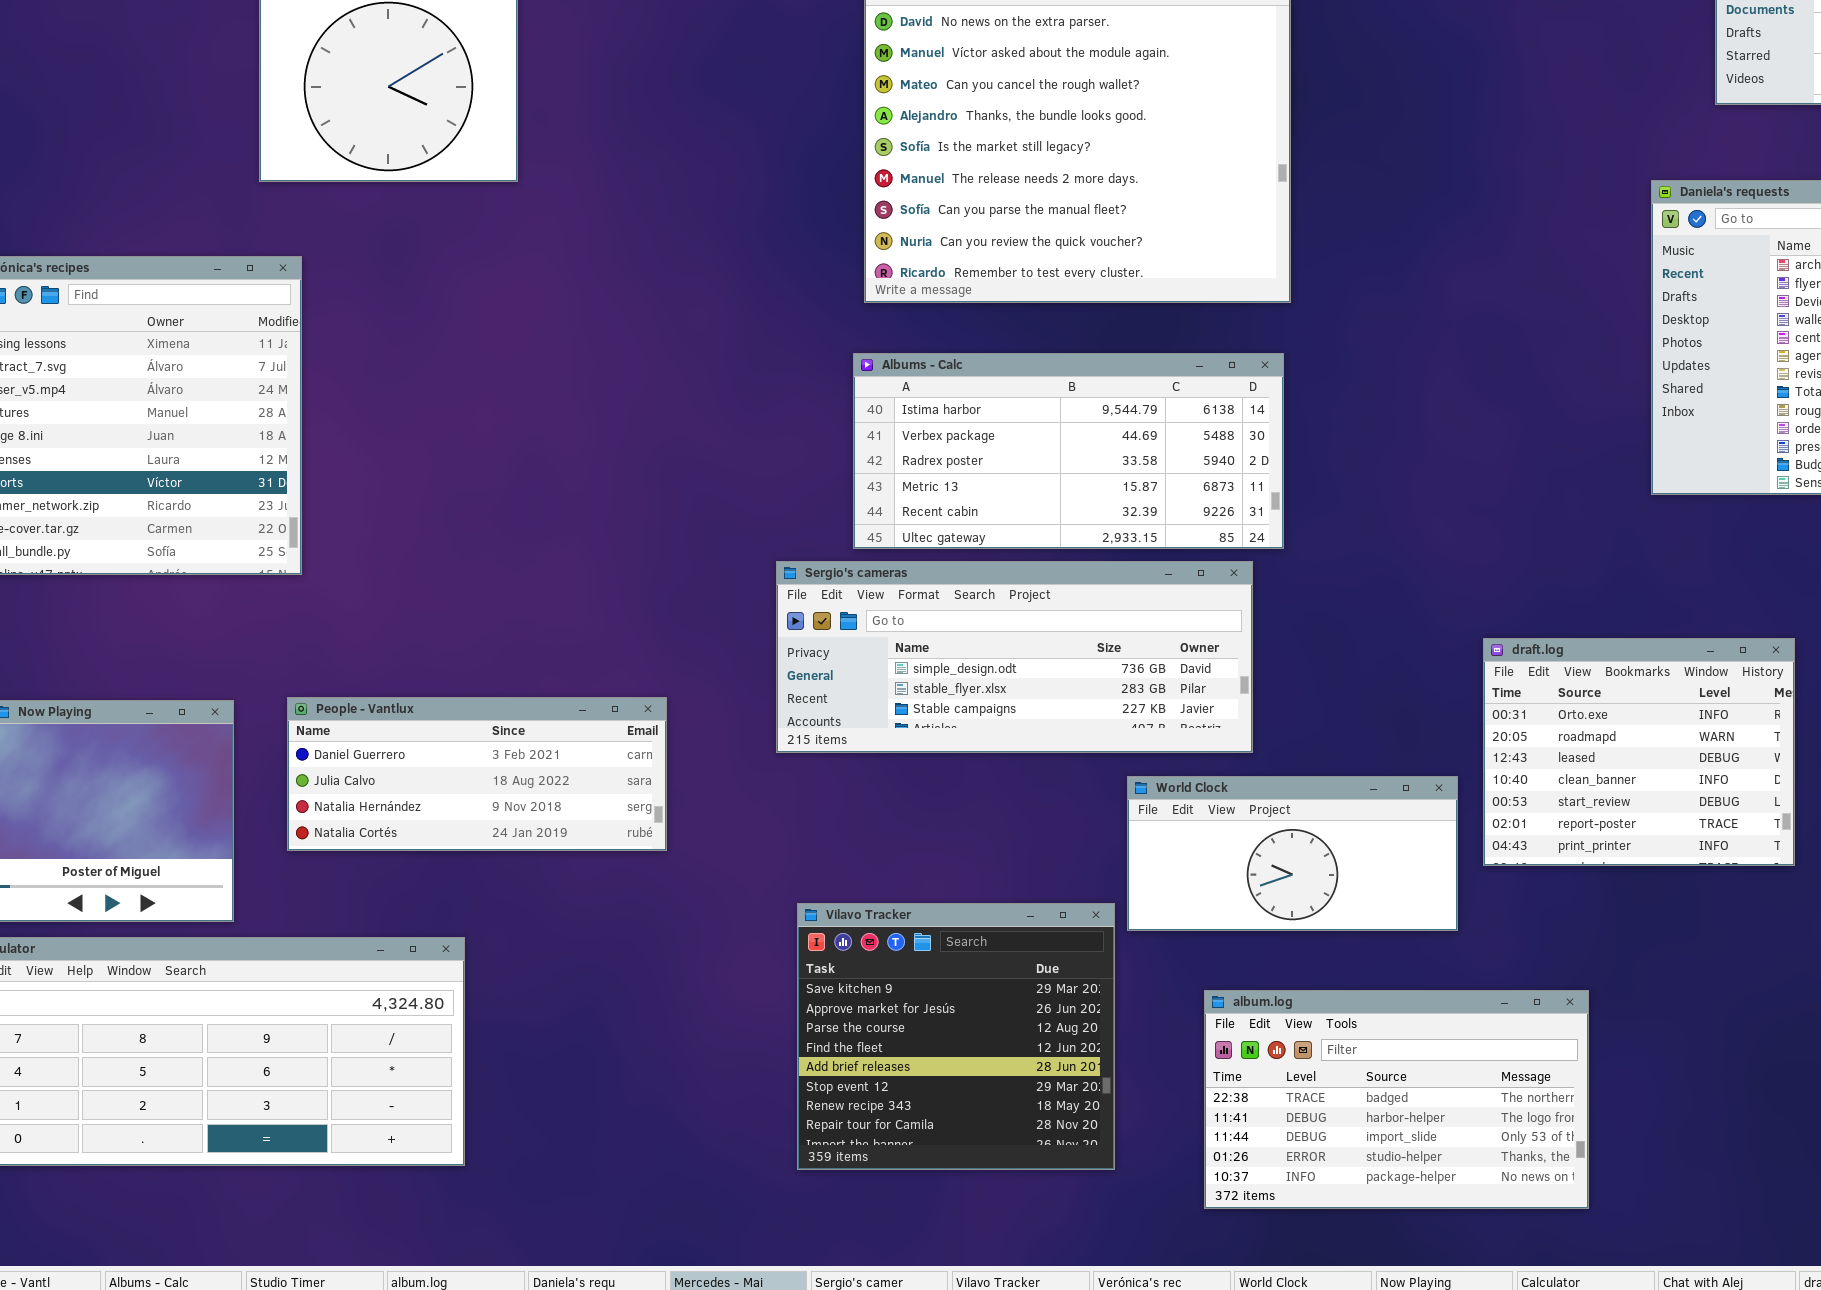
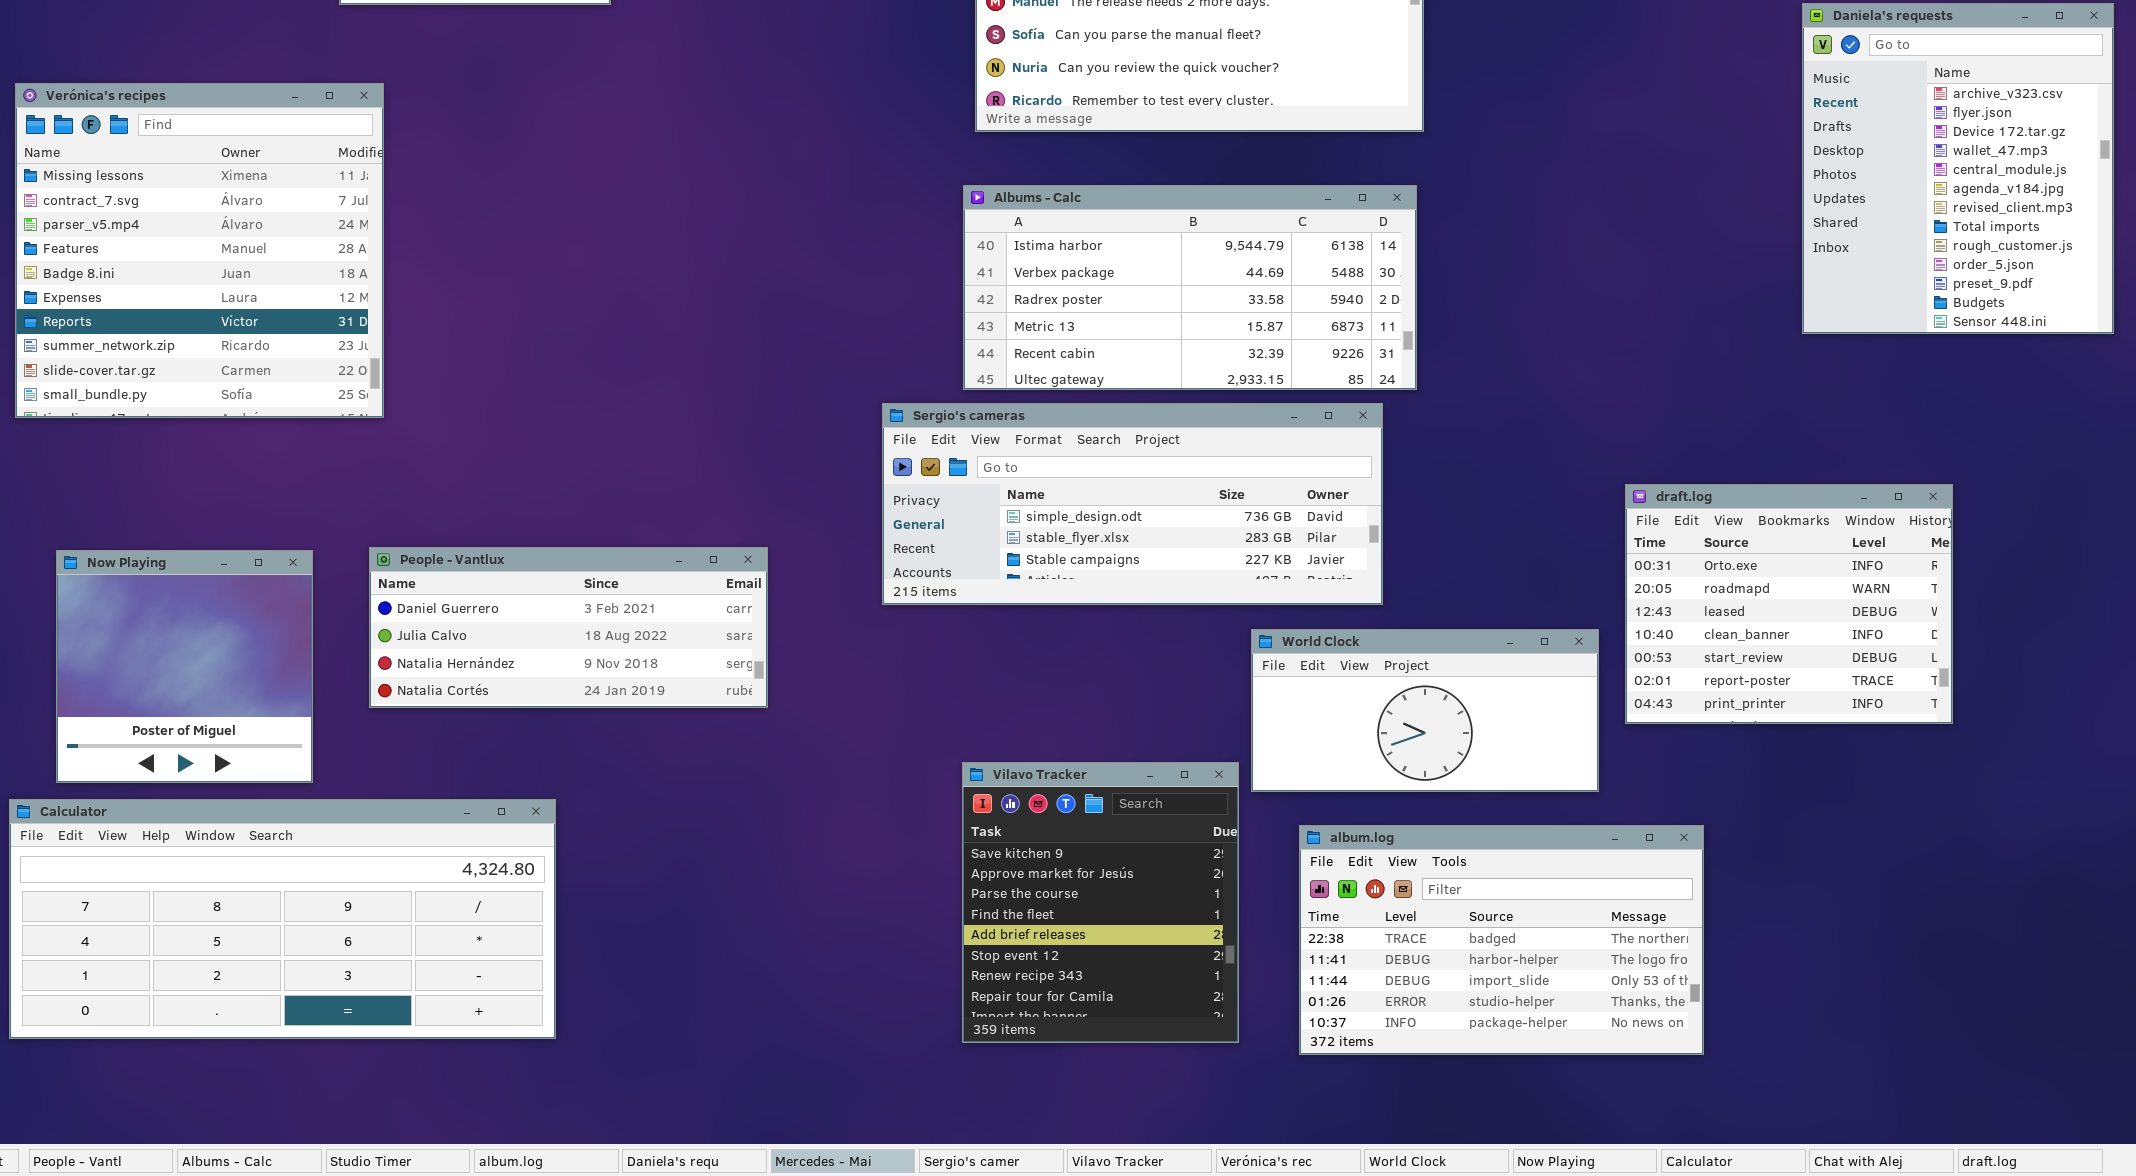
Vilavo Tracker: [797,903,1115,1170] -> [962,762,1239,1043], resized
album.log: [1204,990,1589,1209] -> [1299,825,1704,1055], moved

